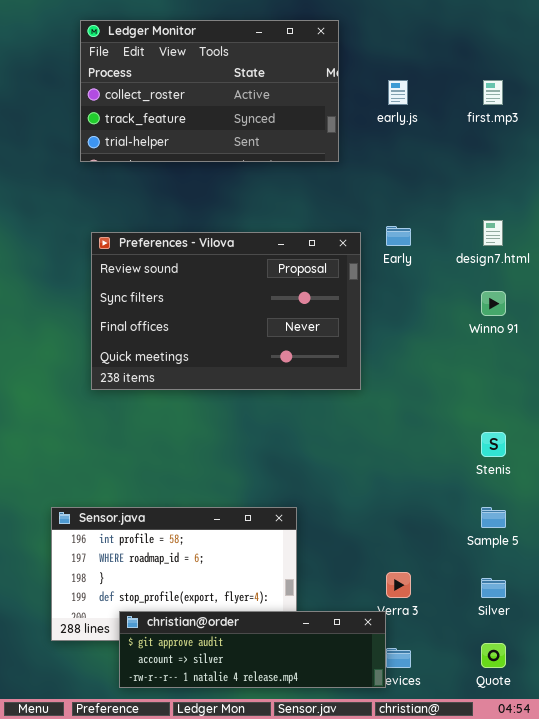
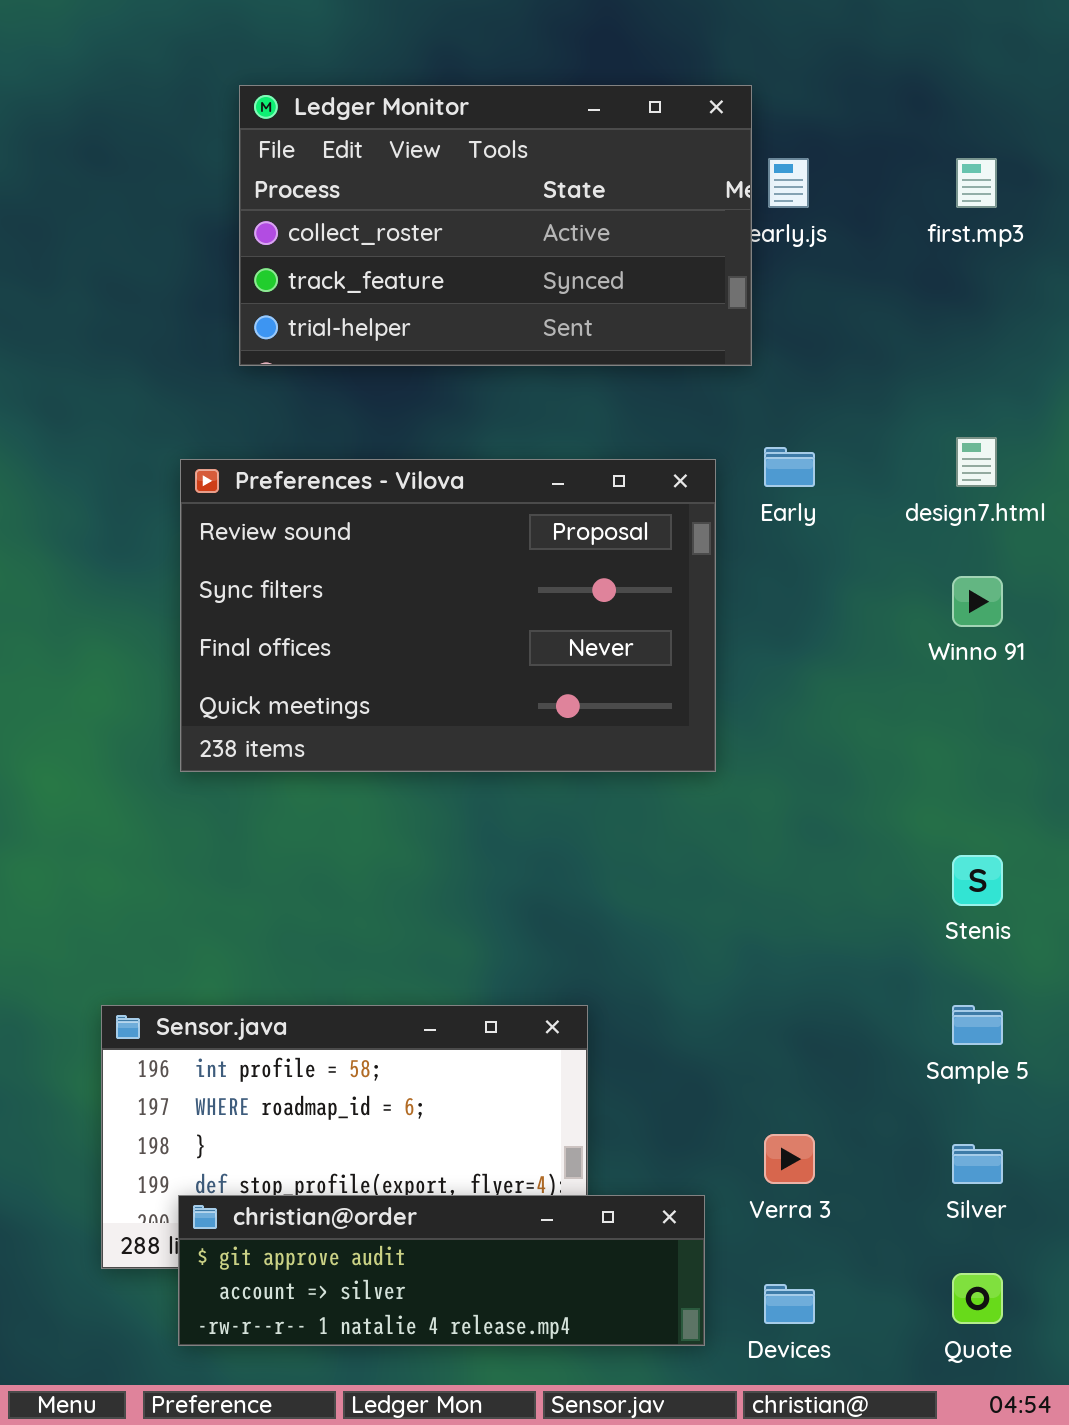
Ledger Monitor: [80,20,339,162] -> [239,85,752,366], moved
christian@order: [119,611,386,688] -> [178,1195,705,1346], moved

